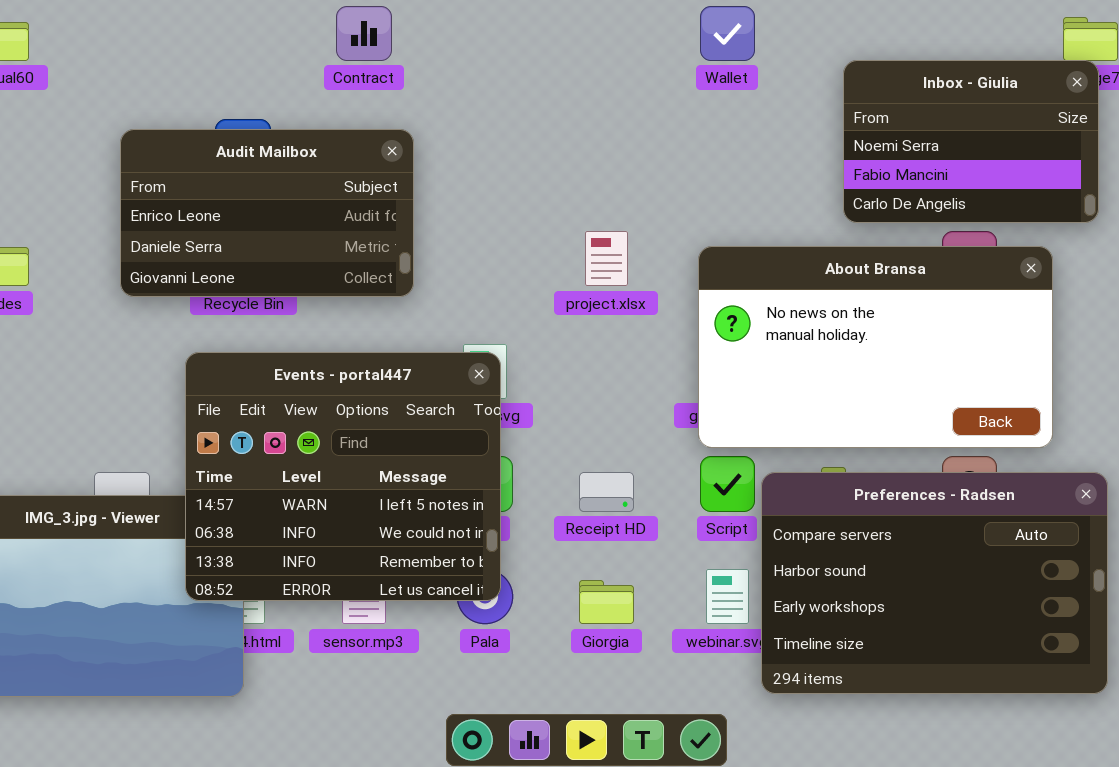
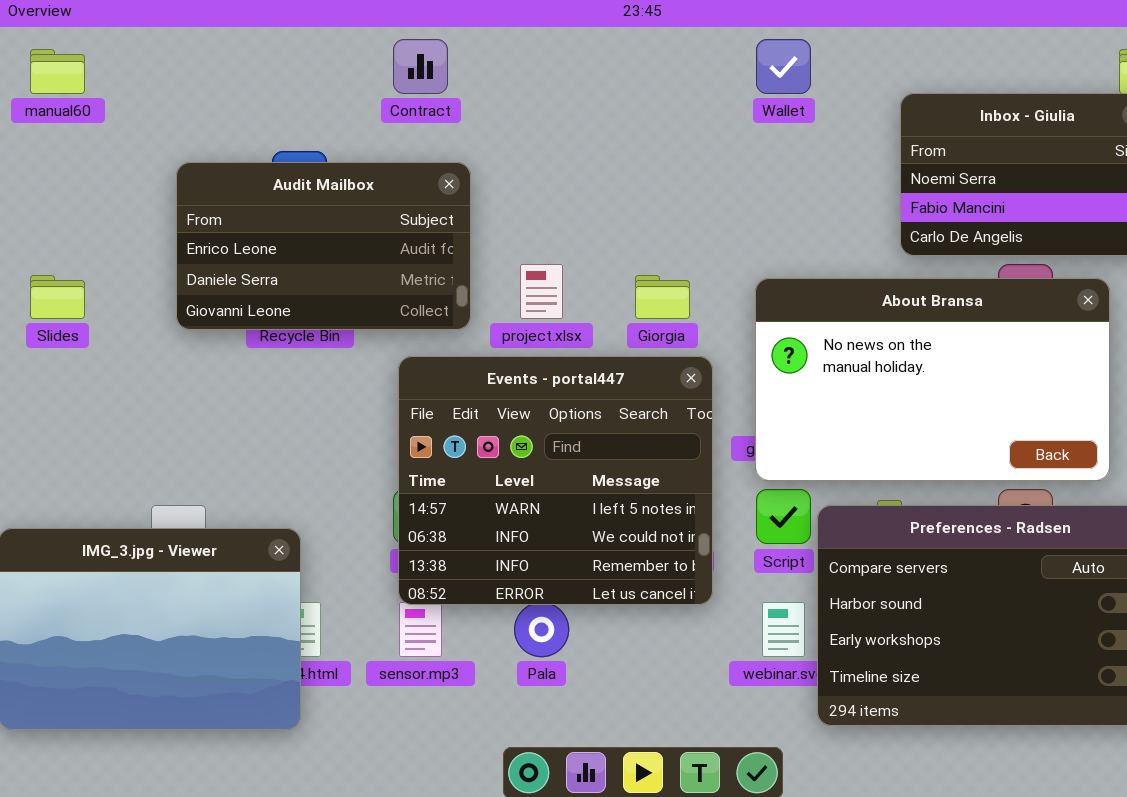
project.xlsx: [585,231,628,286] -> [520,264,563,319], moved
Events - portal447: [185,352,501,601] -> [398,356,713,605], moved
Giorgia: [579,580,634,624] -> [635,275,690,319], moved

